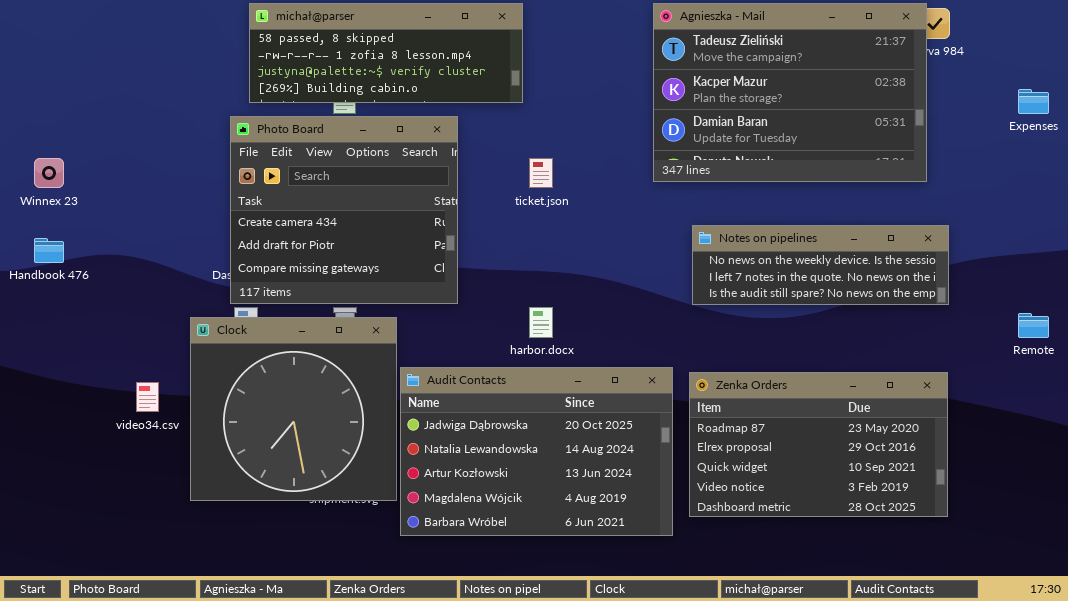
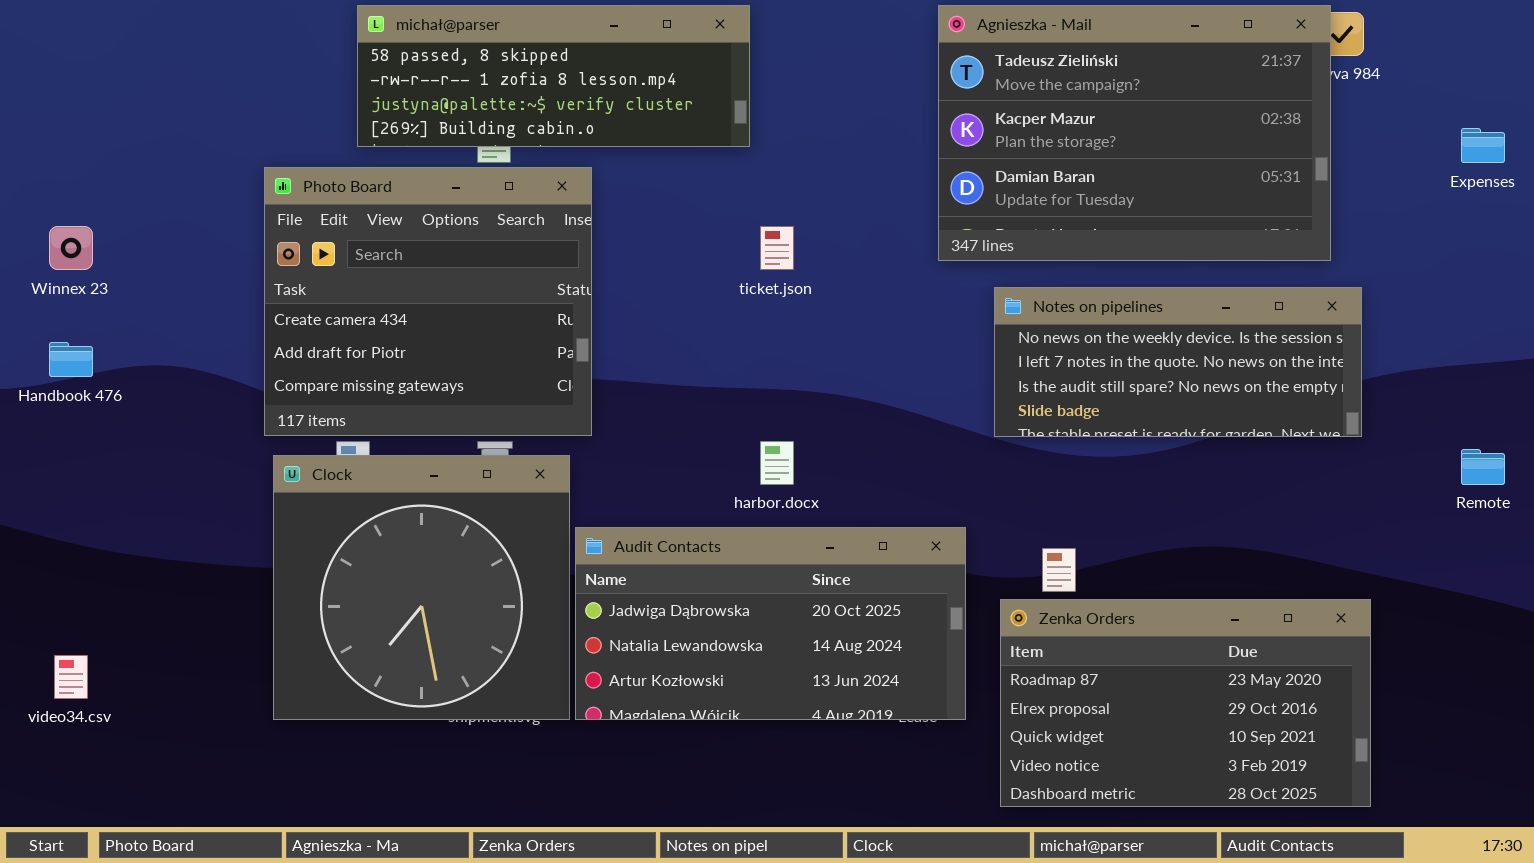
Photo Board: [230,116,458,304] -> [264,167,592,436], moved
Notes on pipelines: [692,225,949,305] -> [994,287,1362,437], resized
Audit Contacts: [400,367,673,536] -> [575,527,966,720], resized
Zenka Orders: [689,372,948,517] -> [1000,599,1371,807], moved
video34.csv: [136,382,159,412] -> [54,655,88,699], moved

